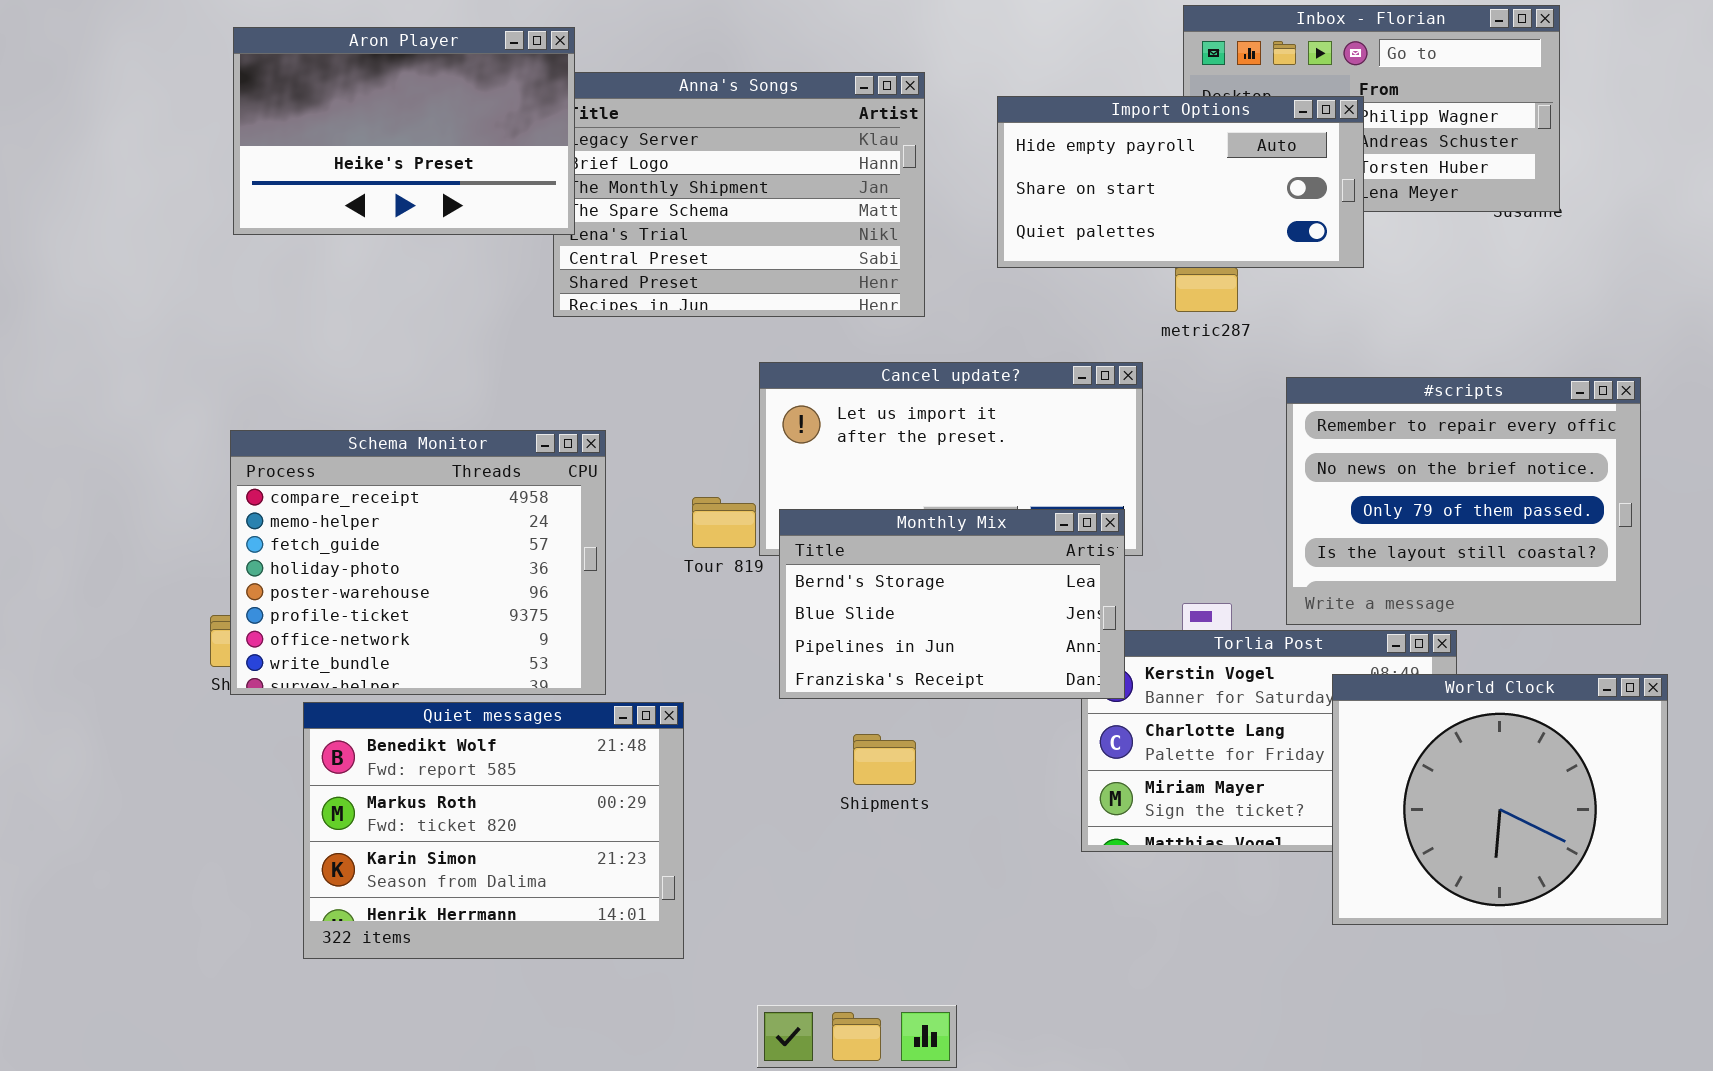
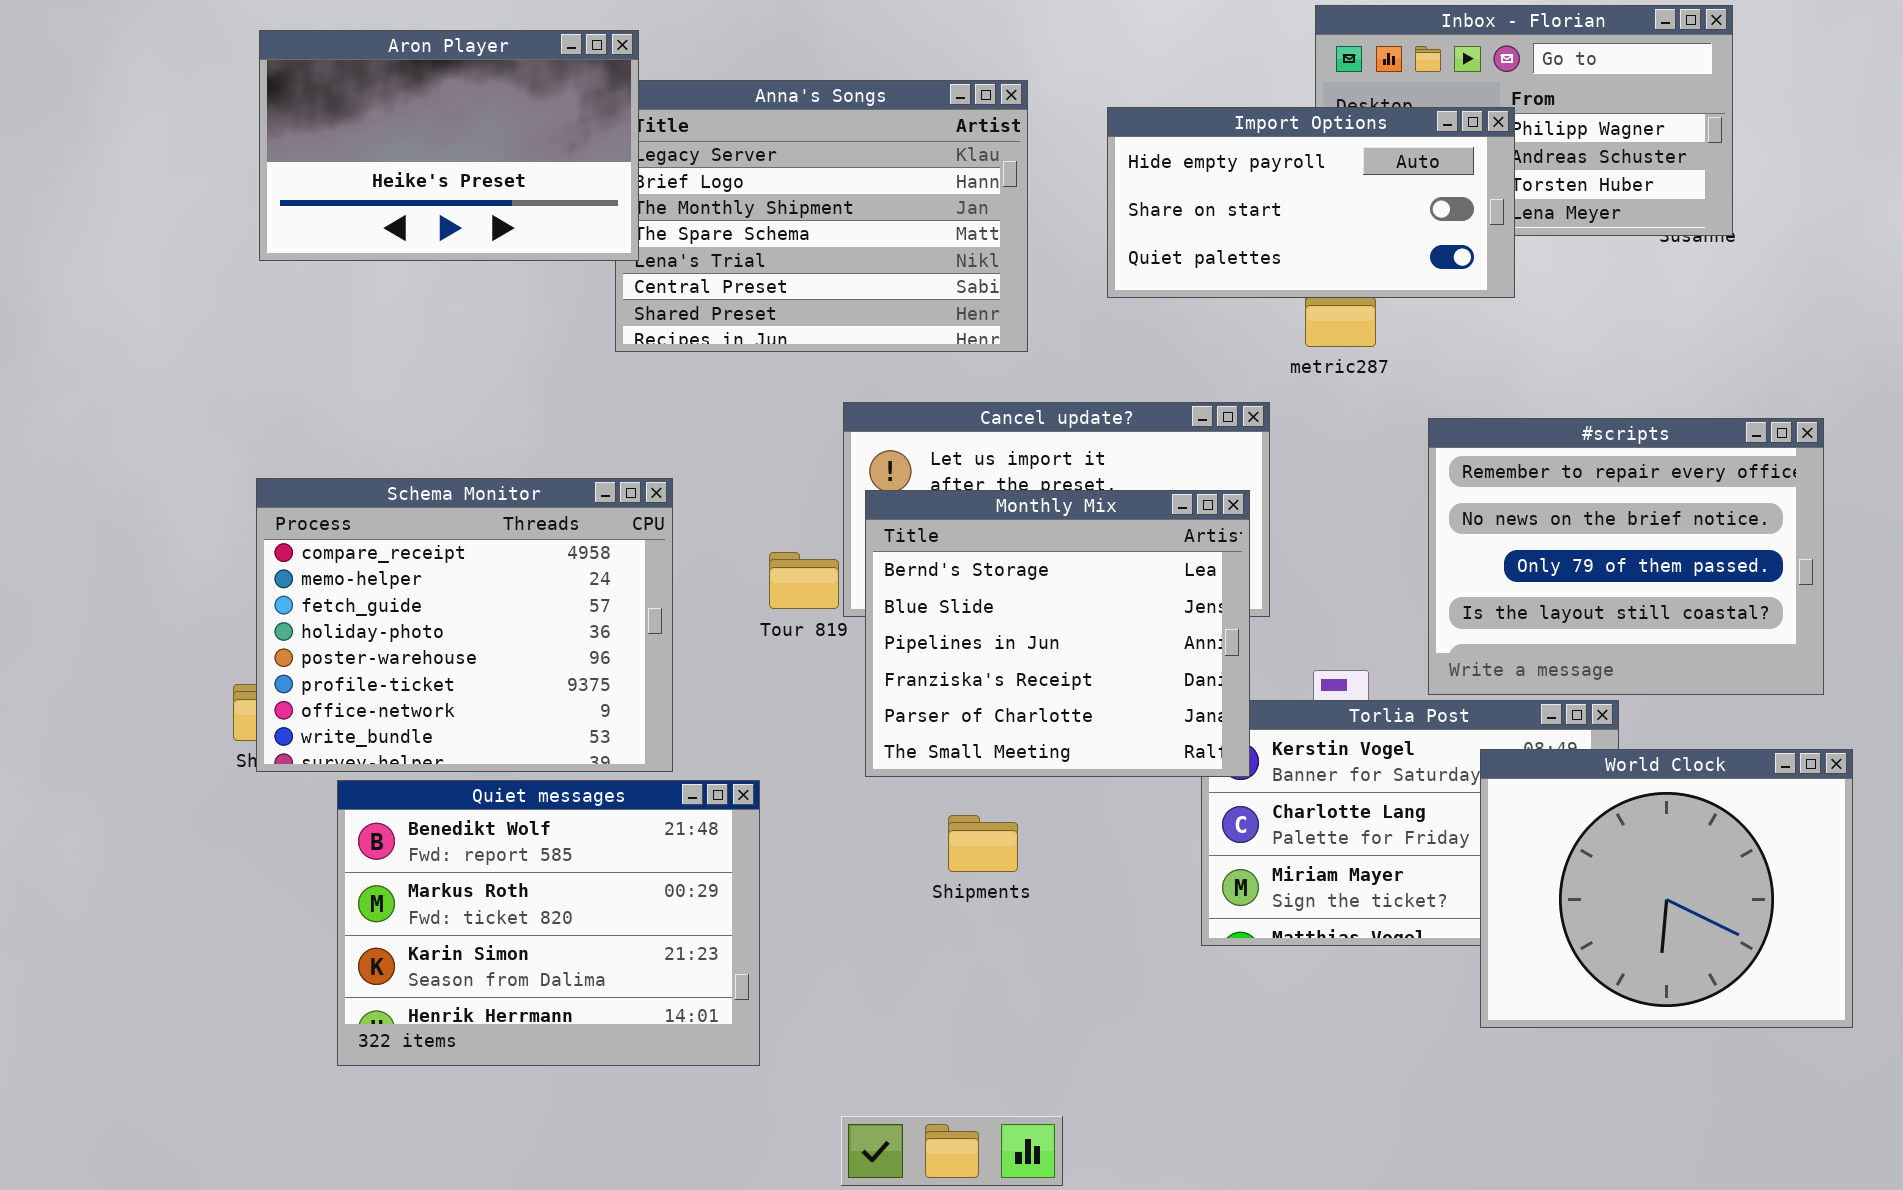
Monthly Mix: [779,509,1125,699] -> [865,490,1250,777], resized

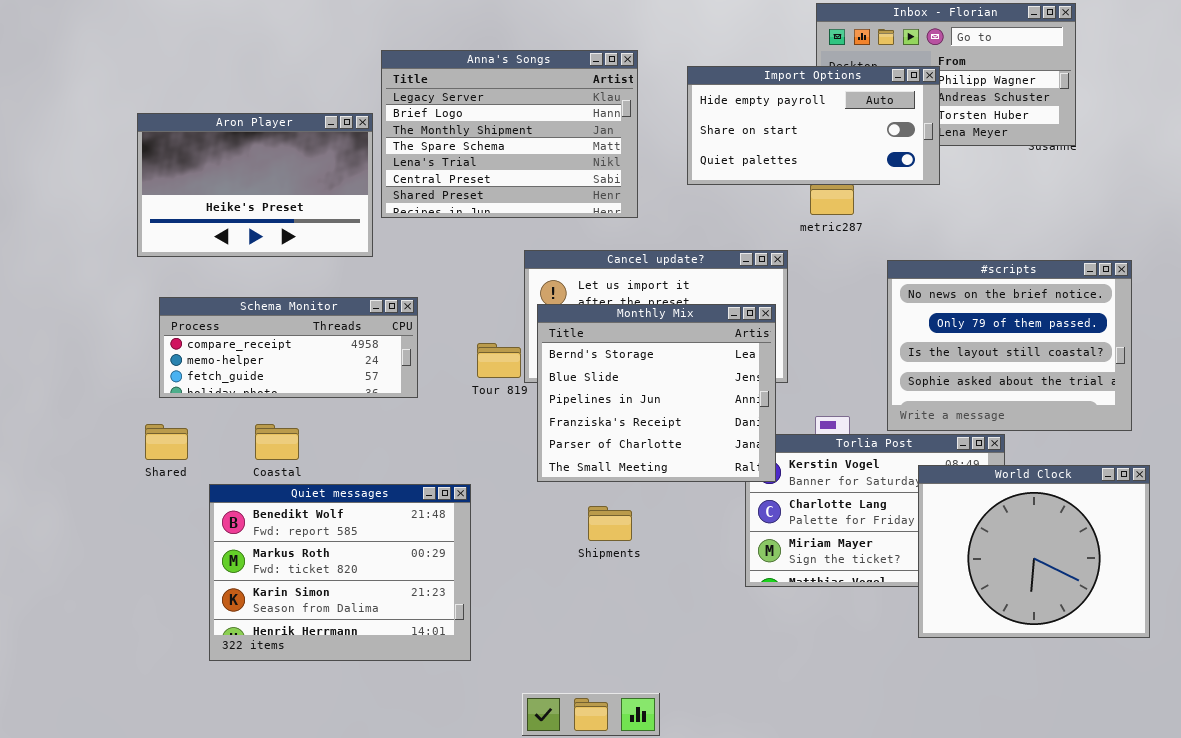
Aron Player: [259,30,639,261] -> [137,113,373,257], moved
#scripts: [1428,418,1824,695] -> [887,260,1132,431], scrolled down 1 row
Schema Monitor: [256,478,673,772] -> [159,297,418,398], resized

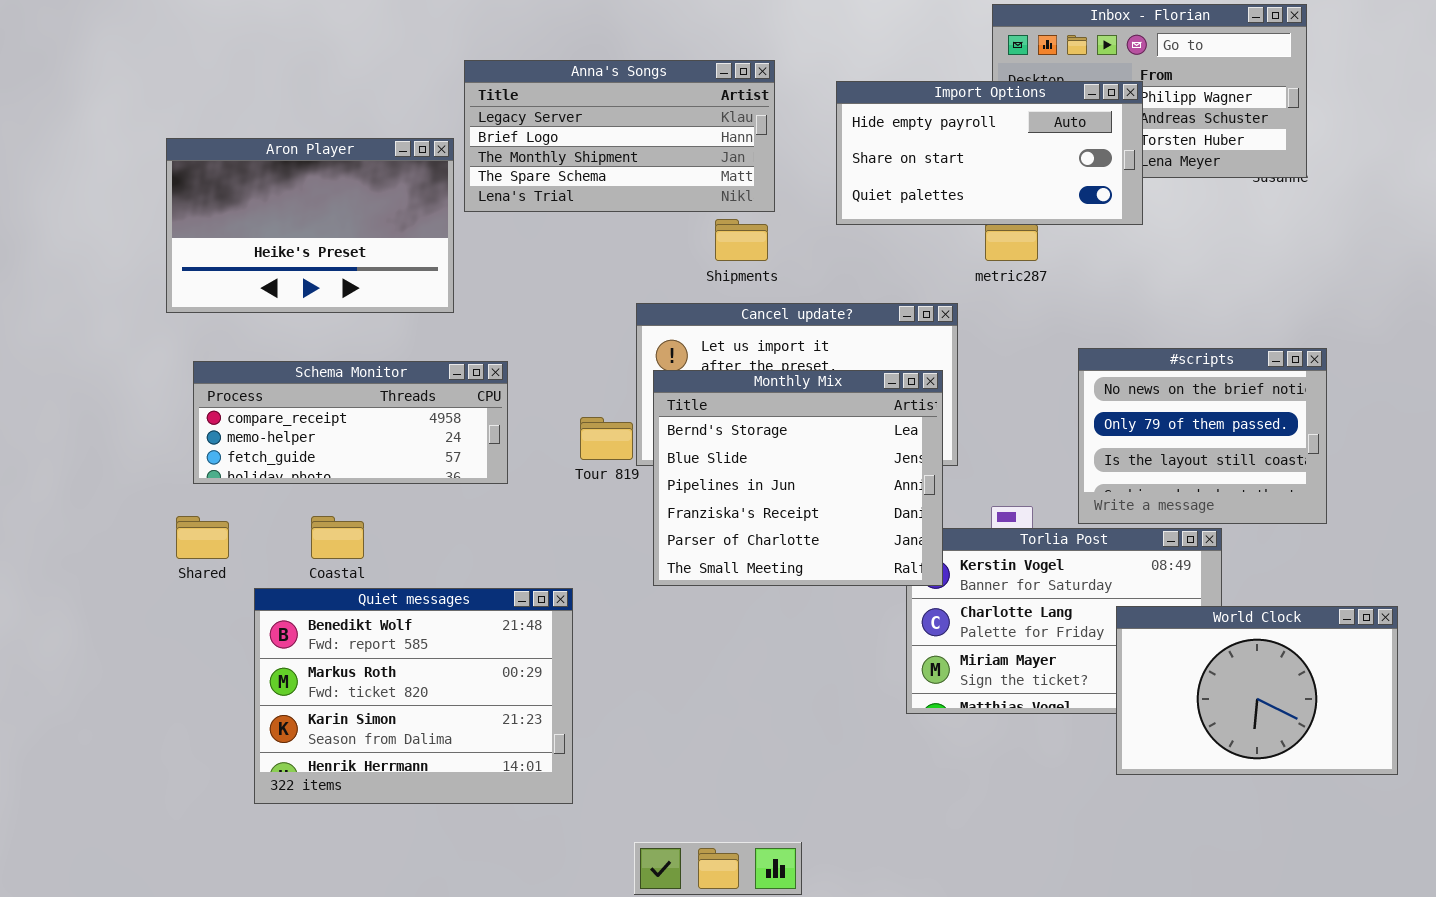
Anna's Songs: [381,50,638,218] -> [464,60,775,212], resized
#scripts: [887,260,1132,431] -> [1078,348,1327,524], resized
World Clock: [918,465,1150,638] -> [1116,606,1398,775], resized
Shipments: [588,506,632,541] -> [715,219,768,261], moved

